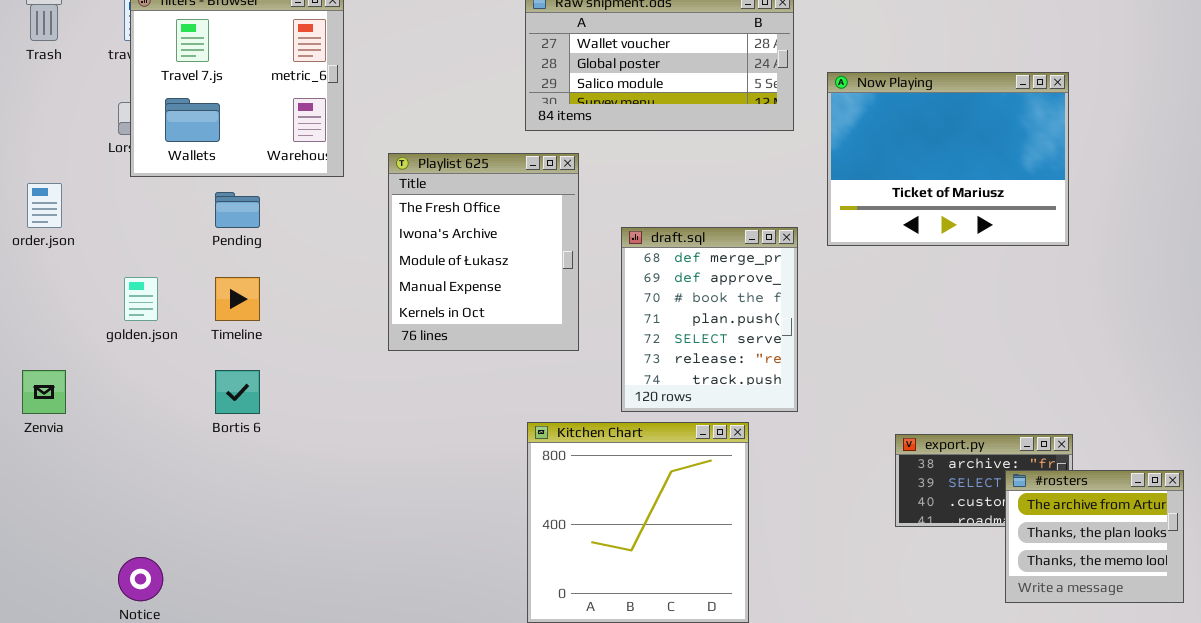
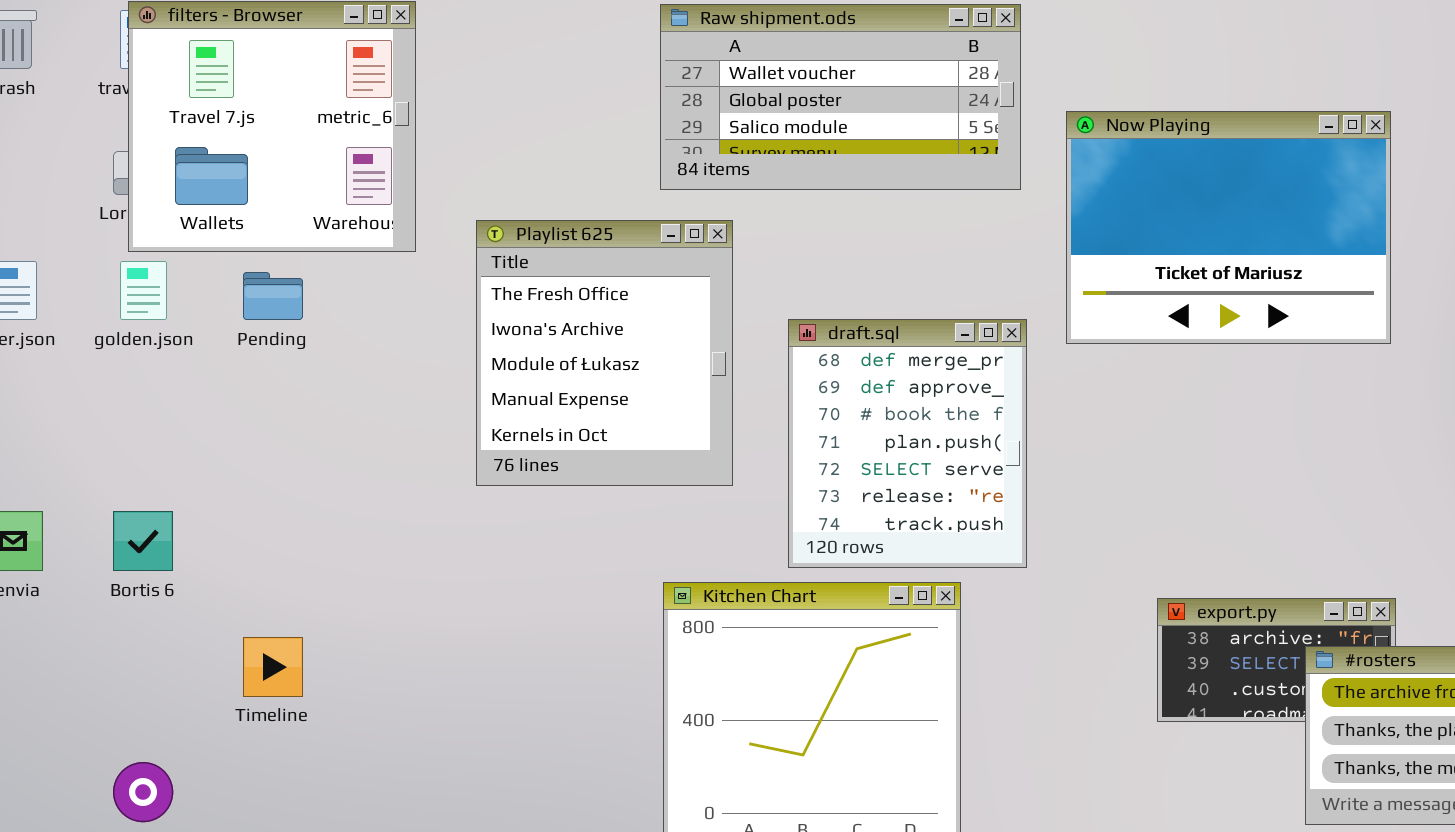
golden.json: [124,277,158,321] -> [120,261,167,320], moved
Timeline: [215,277,260,321] -> [243,637,303,697], moved
Bortis 6: [215,370,260,414] -> [113,511,173,571], moved

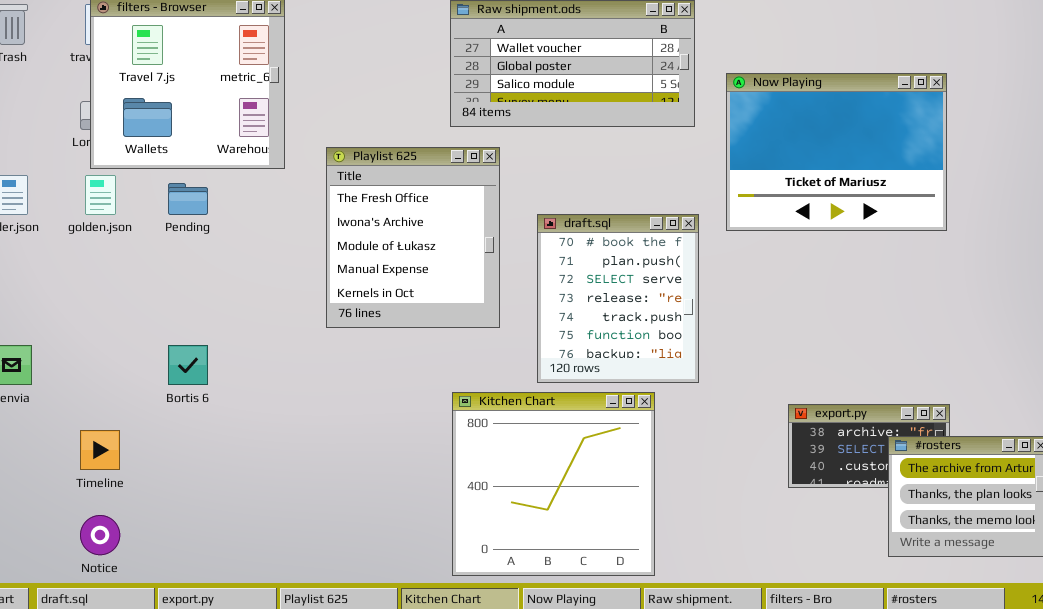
draft.sql: [788,319,1027,568] -> [537,214,699,383], scrolled down 2 rows
Bortis 6: [113,511,173,571] -> [168,345,208,385], moved
Timeline: [243,637,303,697] -> [80,430,120,470], moved

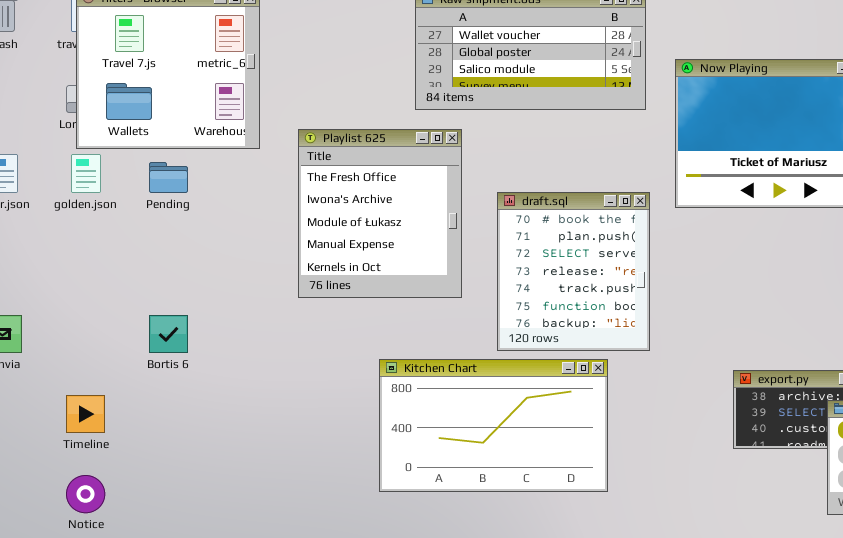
Kitchen Chart: [452,392,655,576] -> [379,359,608,492], resized

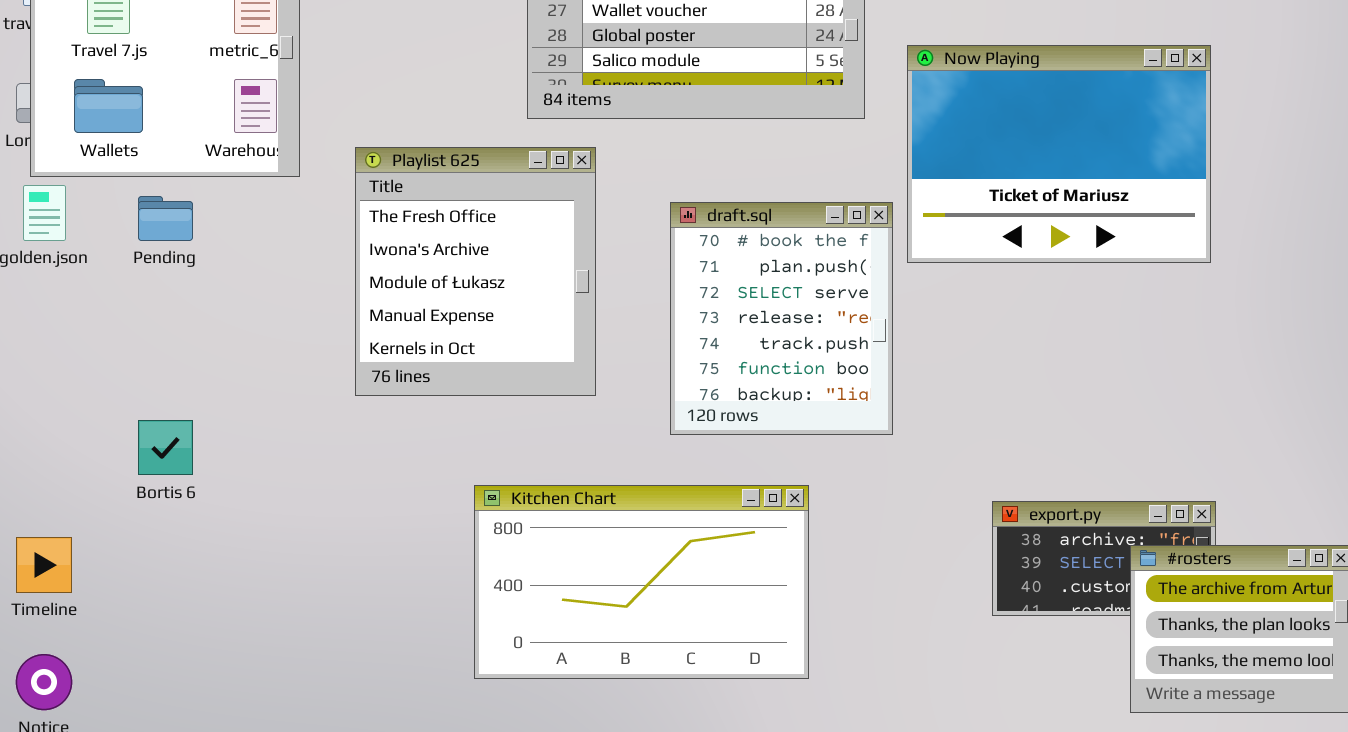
draft.sql: [497,192,650,351] -> [670,202,893,435], moved

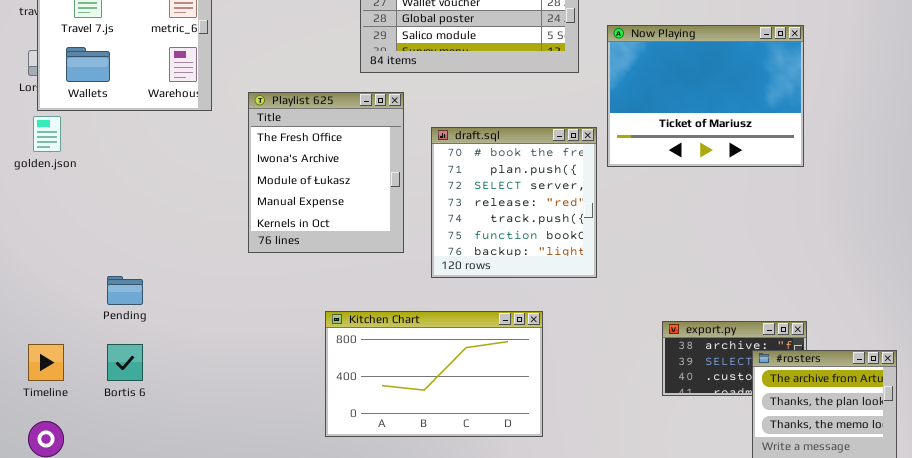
Pending: [138,196,193,241] -> [107,276,143,305], moved
draft.sql: [670,202,893,435] -> [431,127,597,278], resized
Bortis 6: [138,420,193,475] -> [107,344,143,381], moved

